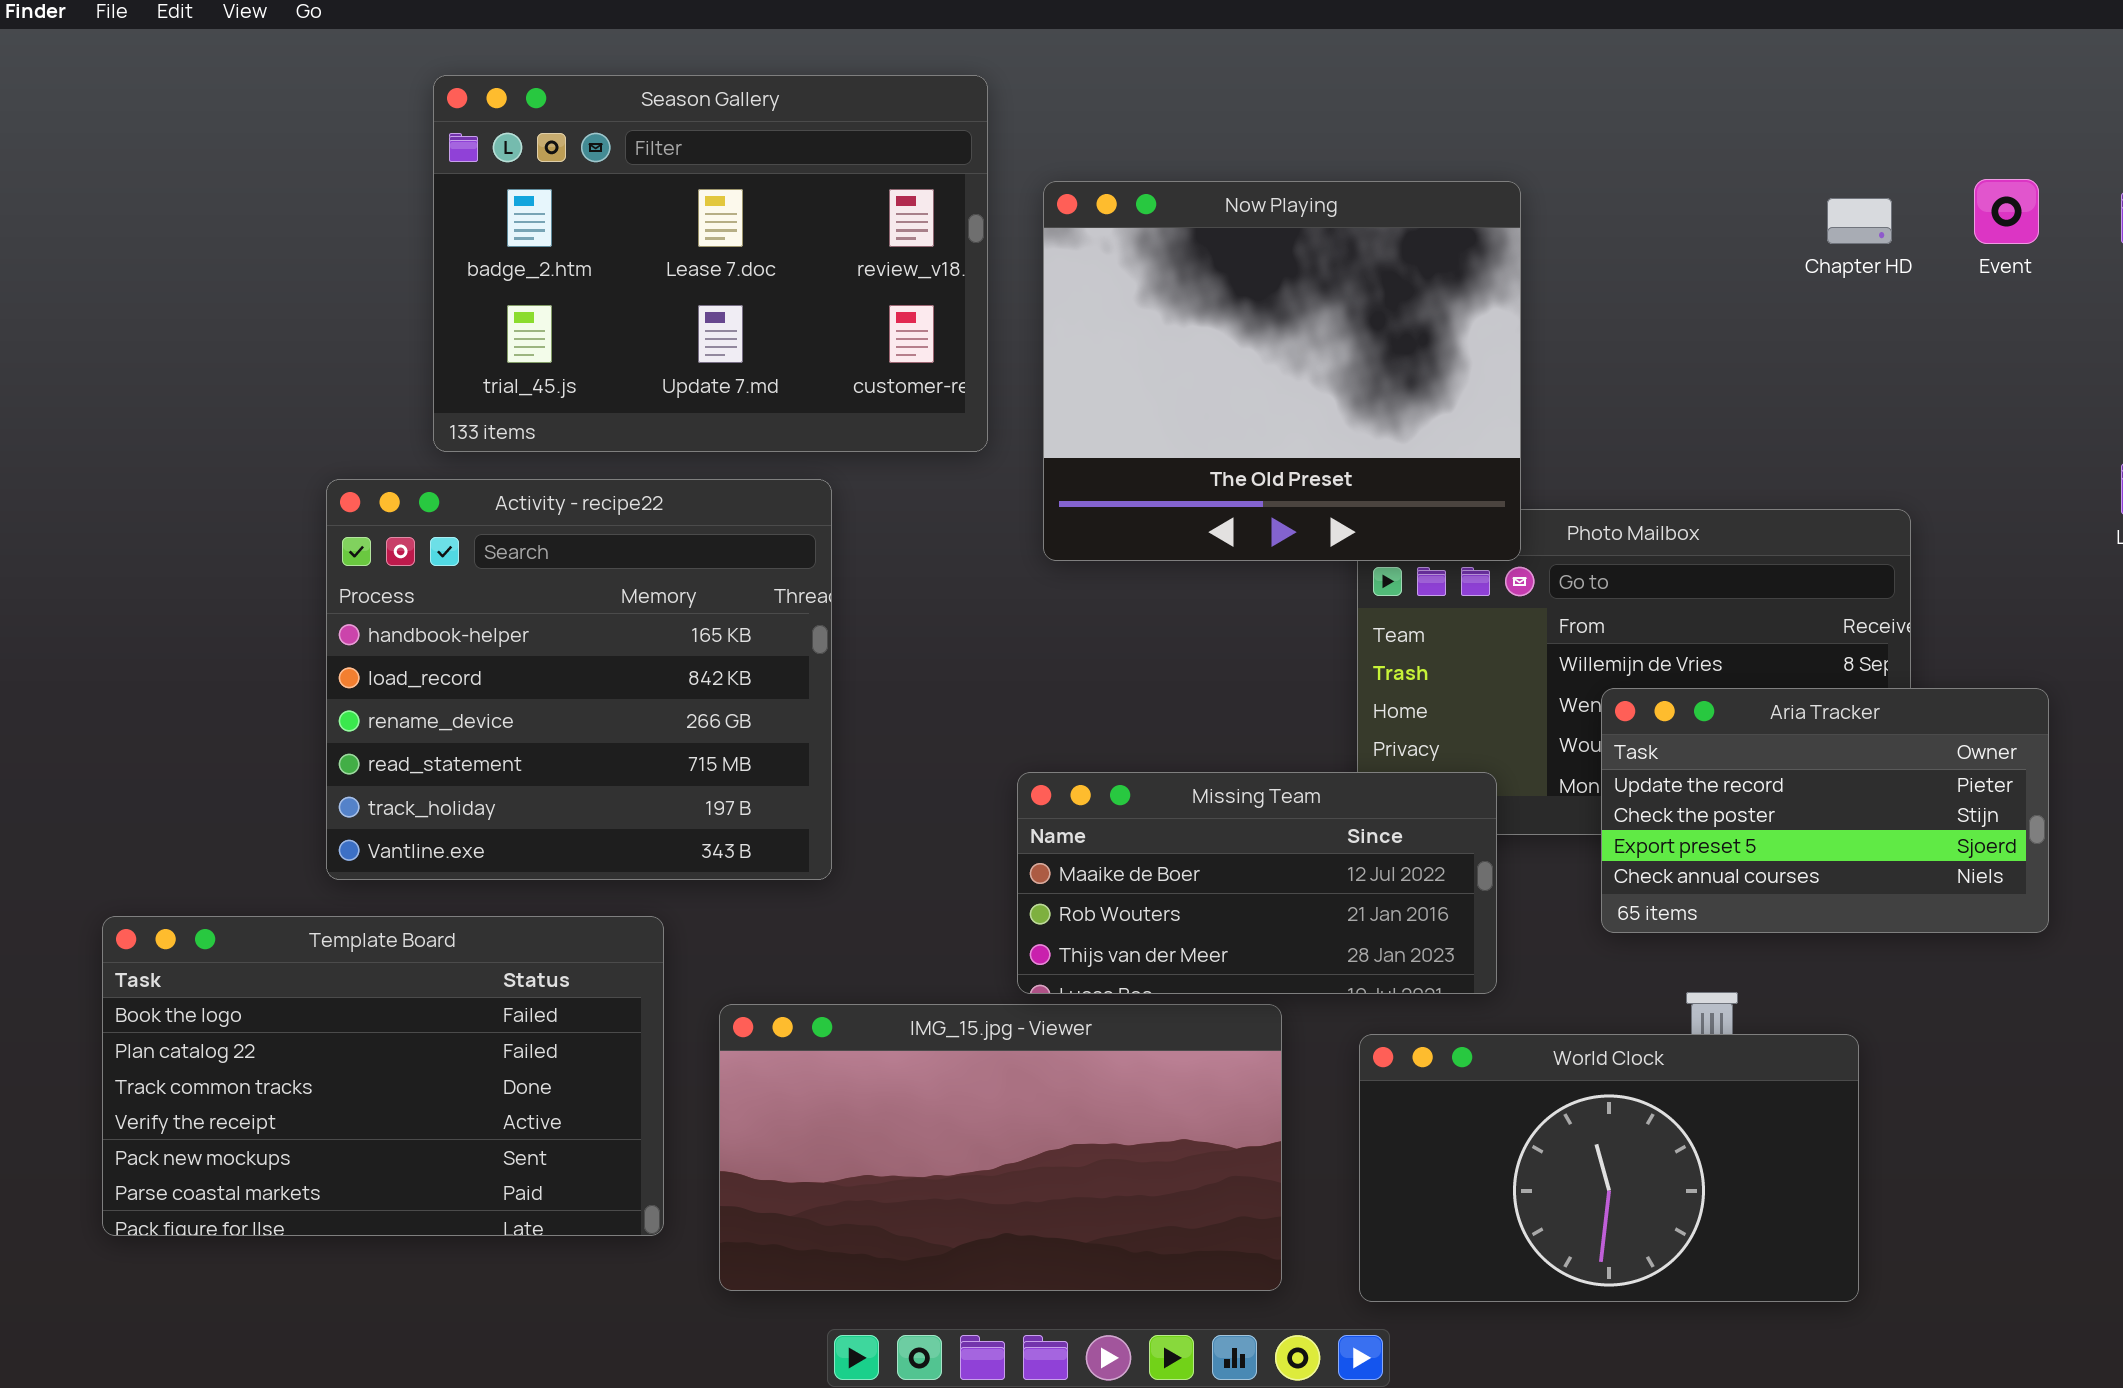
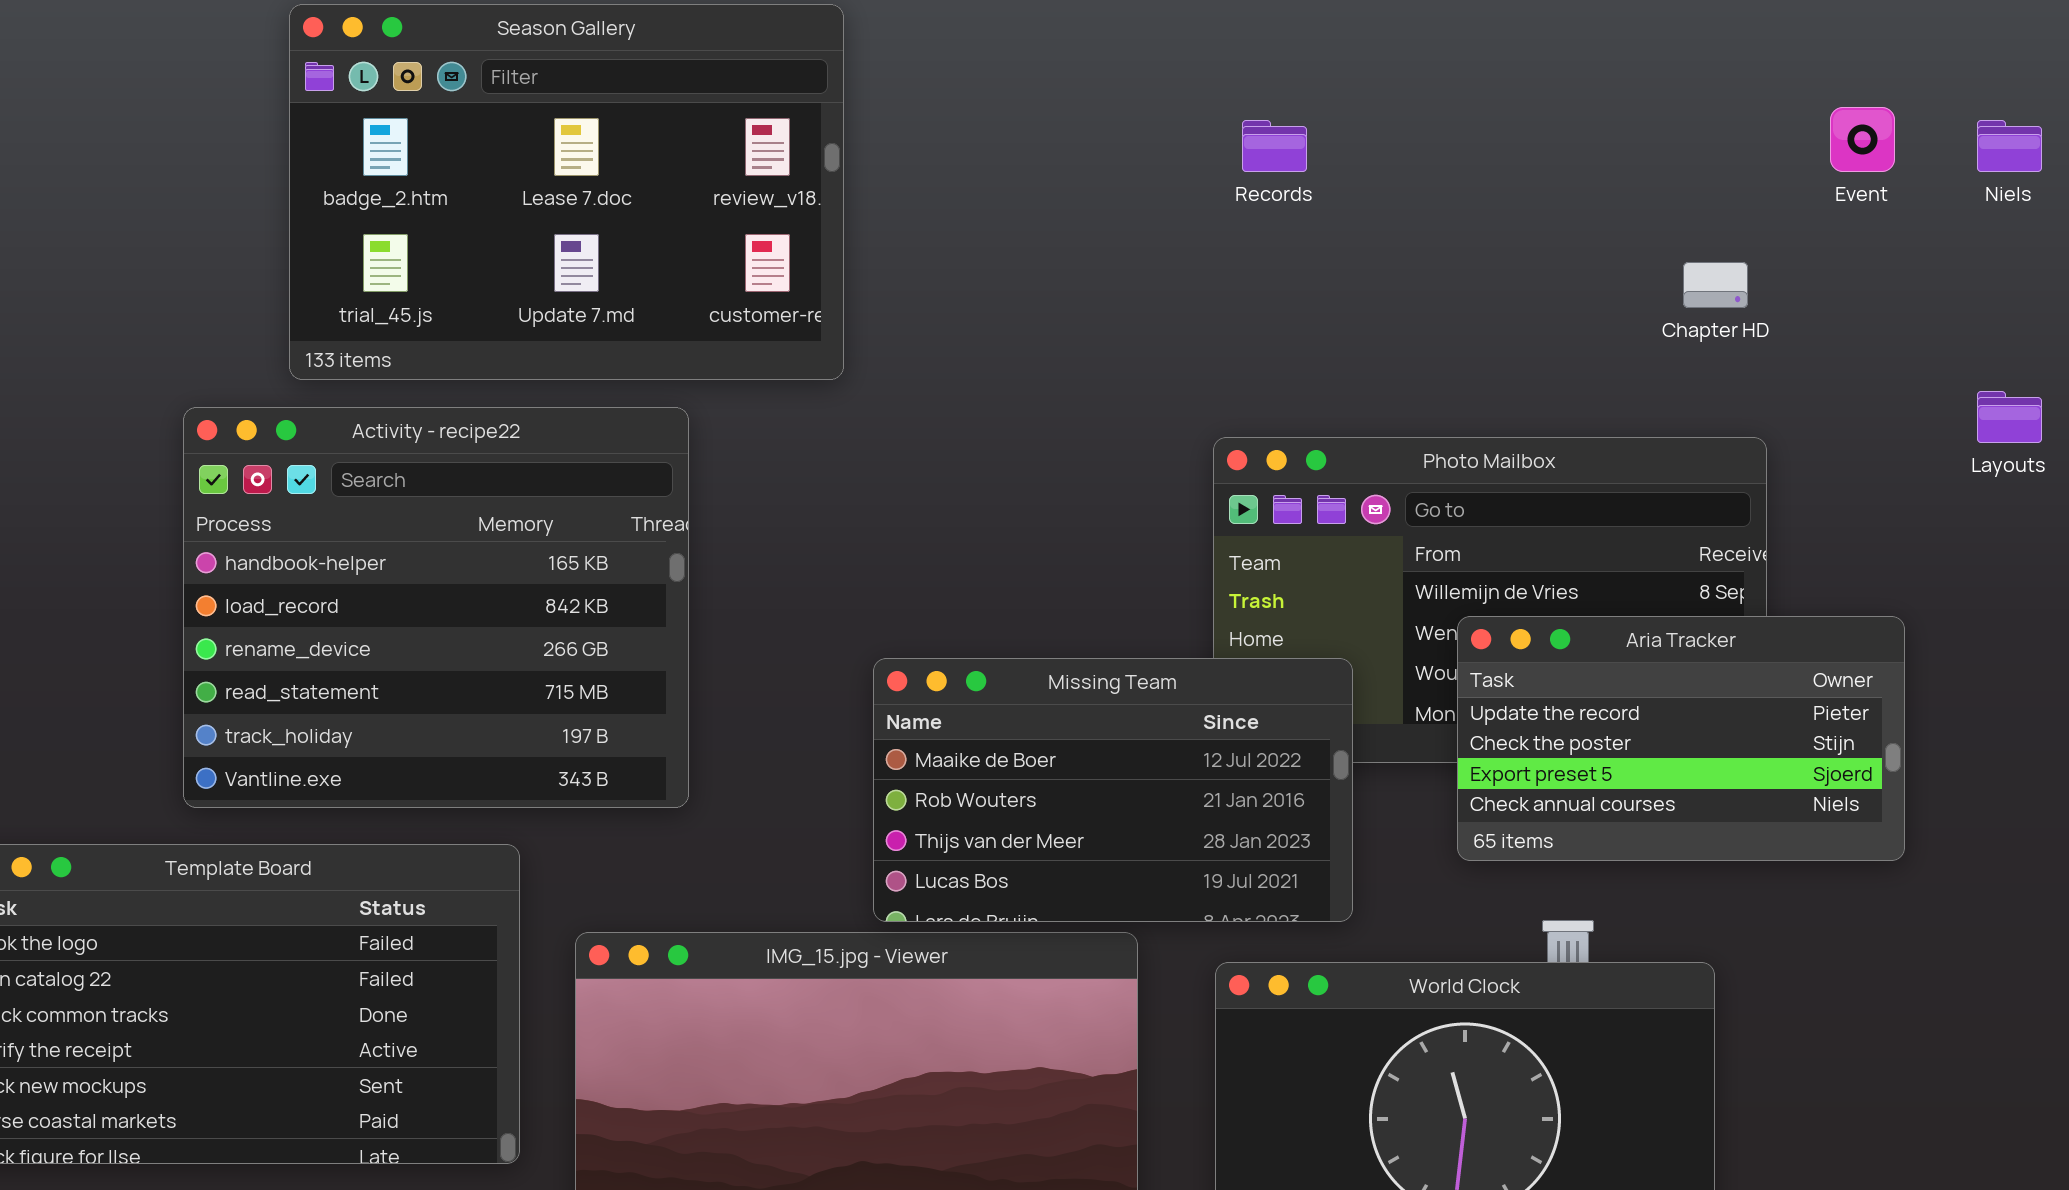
Now Playing: [1043,181,1521,561] -> none, closed
Chapter HD: [1827,198,1892,244] -> [1683,262,1748,308], moved
Missing Team: [1017,772,1497,994] -> [873,658,1353,922], resized

